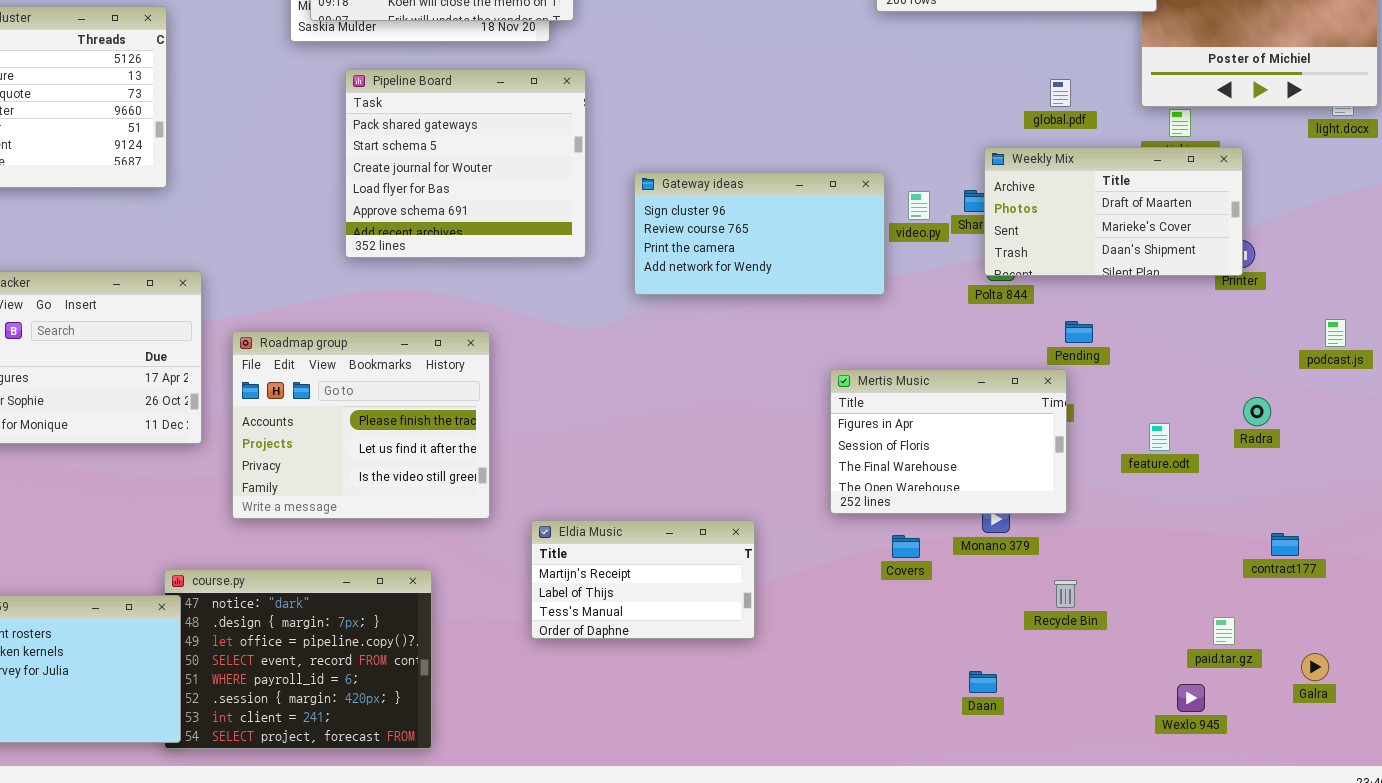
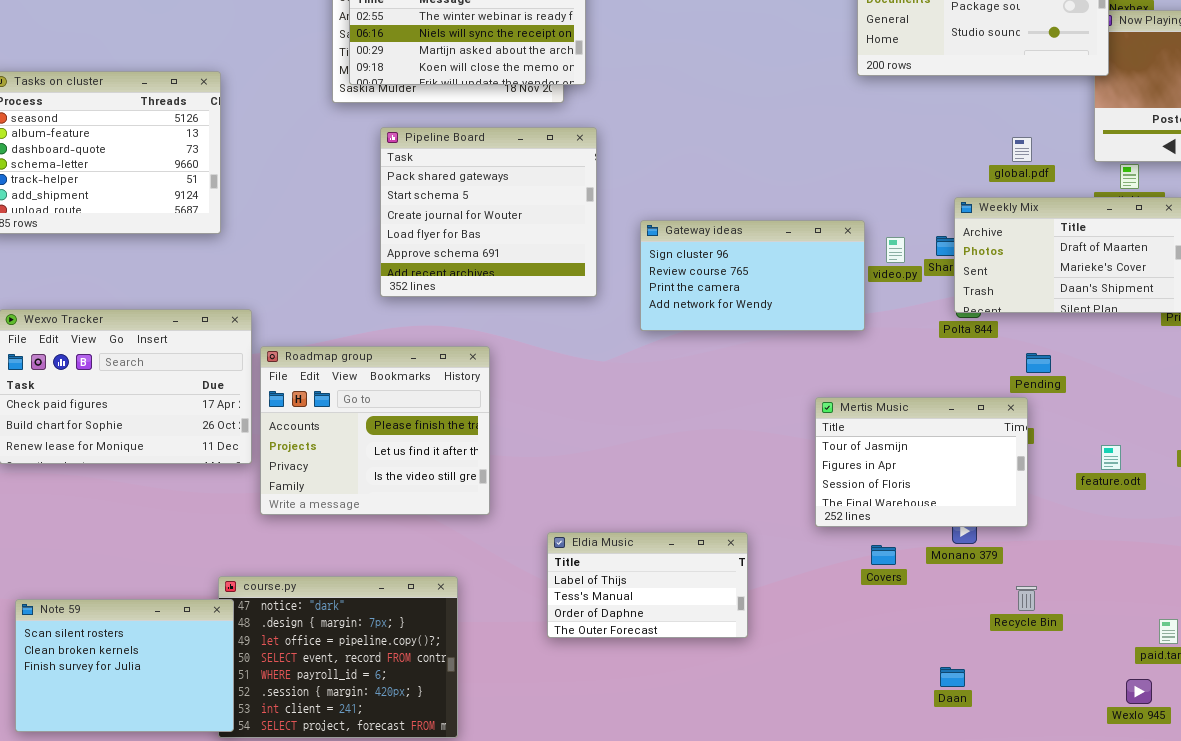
Roadmap group: [232,331,490,519] -> [260,346,490,515], moved
Mertis Music: [830,369,1067,514] -> [815,397,1028,527], scrolled up 1 row
Eldia Music: [531,520,755,639] -> [547,532,748,638], scrolled down 1 row

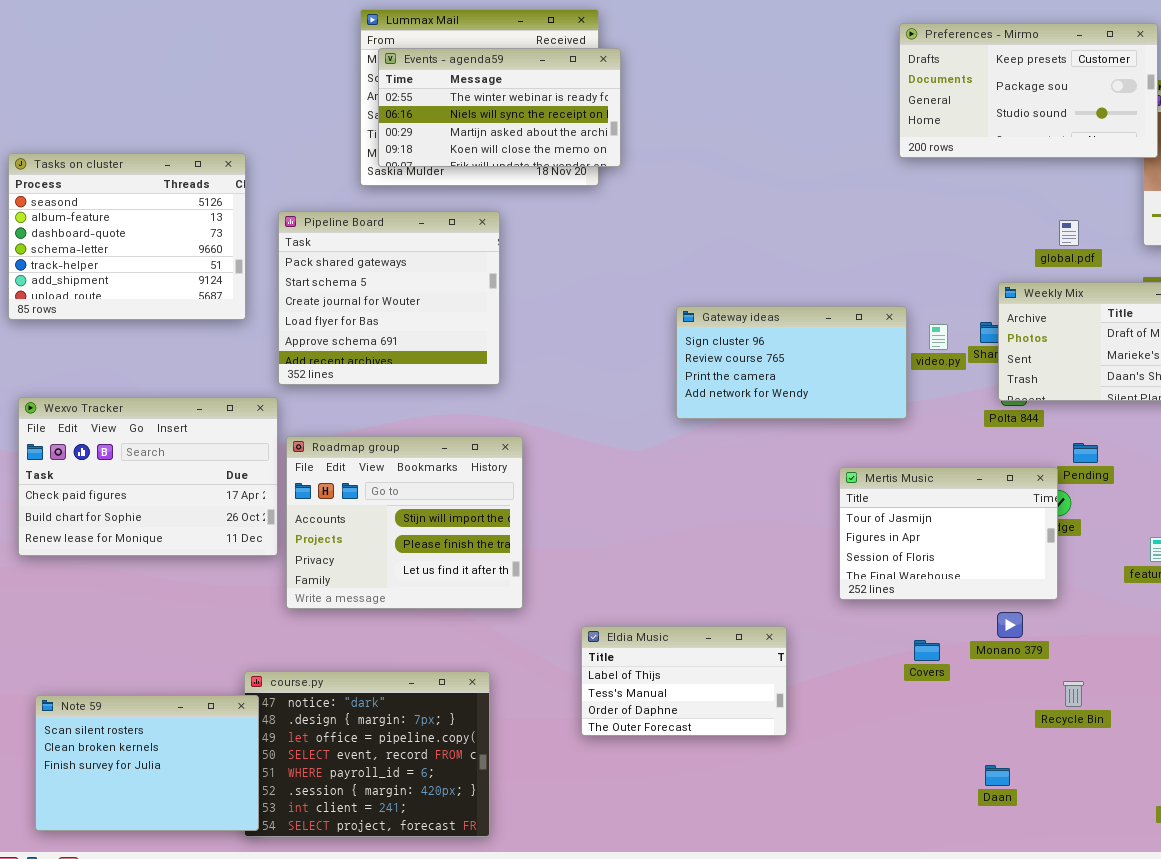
Pipeline Board: [380,127,597,297] -> [278,211,500,385], moved
Roadmap group: [260,346,490,515] -> [286,436,523,609], scrolled up 1 row
Mertis Music: [815,397,1028,527] -> [839,467,1058,600], moved

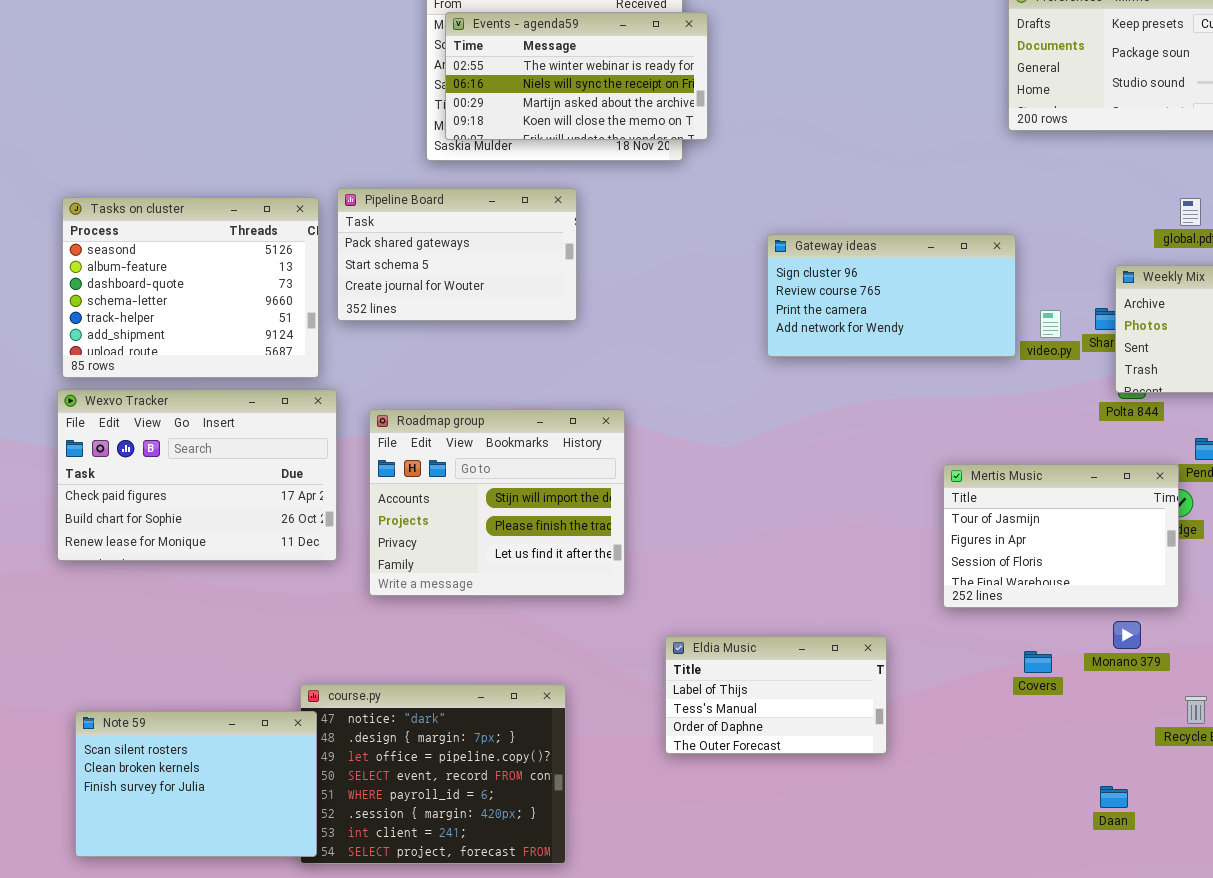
Tasks on cluster: [8,153,246,320] -> [62,197,319,378], moved
Pipeline Board: [278,211,500,385] -> [337,188,577,321], resized
Gateway ideas: [676,306,907,419] -> [767,234,1016,357], moved
Roadmap group: [286,436,523,609] -> [369,409,625,596], moved

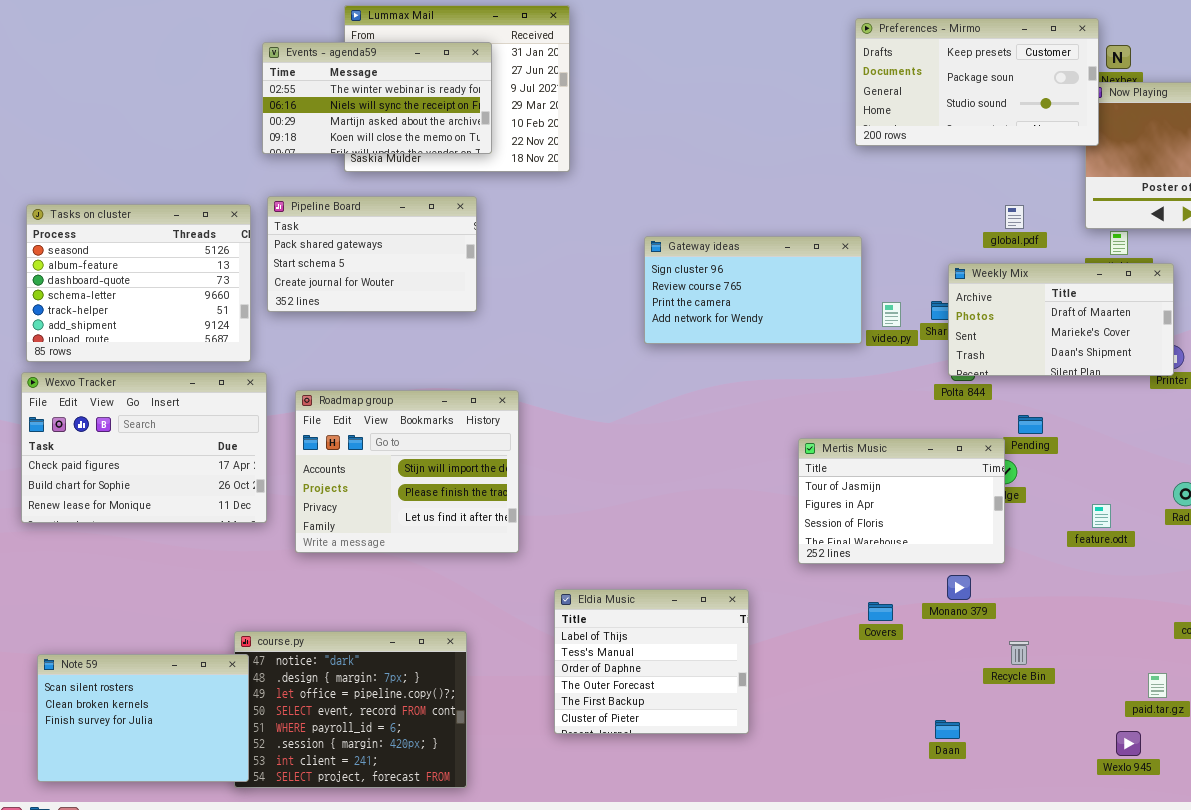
Events - agenda59: [445,12,708,140] -> [262,42,492,154], moved
Eldia Music: [665,636,887,754] -> [554,589,749,734], resized

